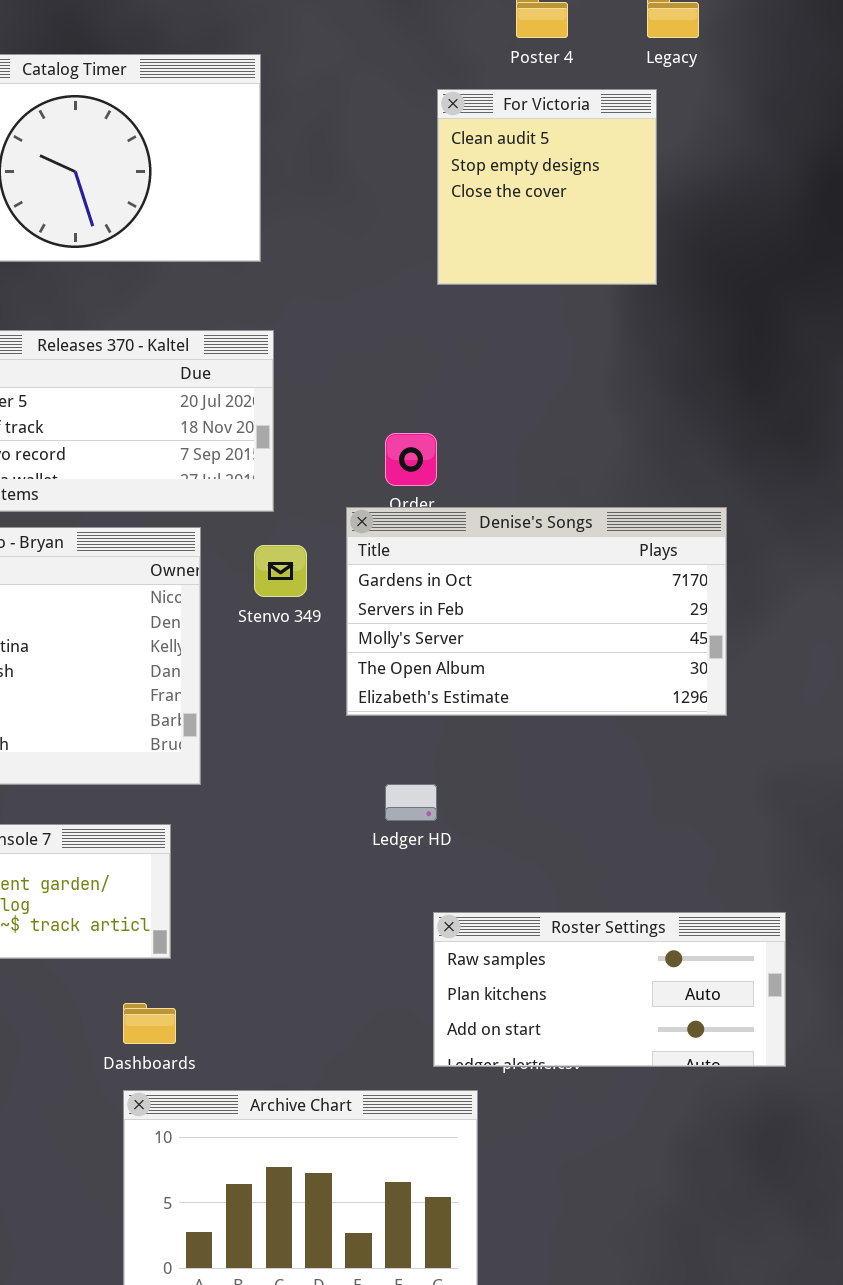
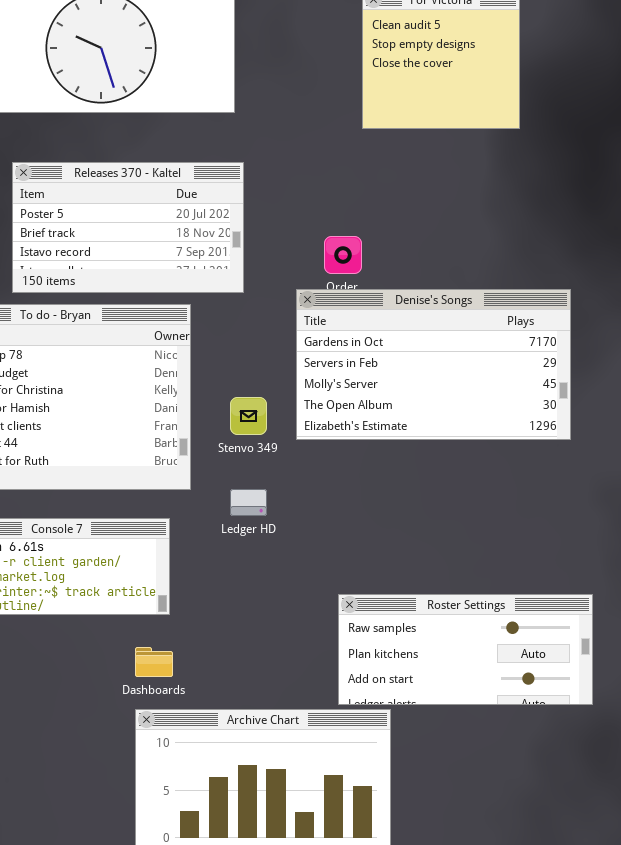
Stenvo 349: [254,545,307,597] -> [230,397,267,435], moved
Ledger HD: [385,784,437,821] -> [230,489,267,516], moved
Roster Settings: [433,912,786,1067] -> [338,594,593,705], moved

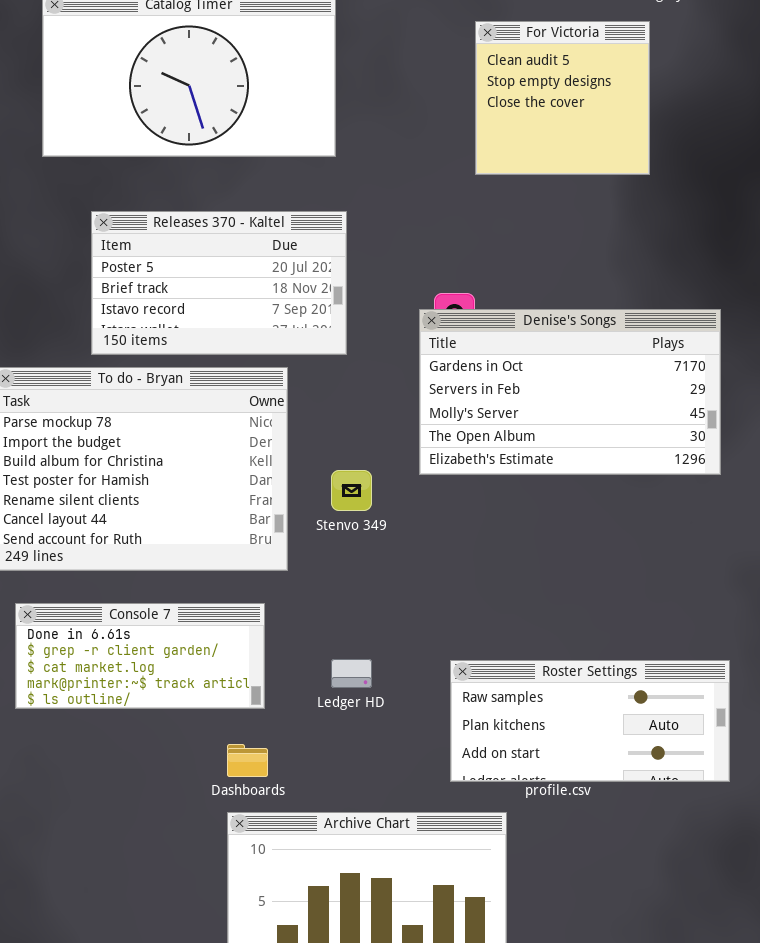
Denise's Songs: [296,289,571,440] -> [419,309,721,475], moved
Ledger HD: [230,489,267,516] -> [331,659,372,688], moved
Roster Settings: [338,594,593,705] -> [450,660,730,782], moved

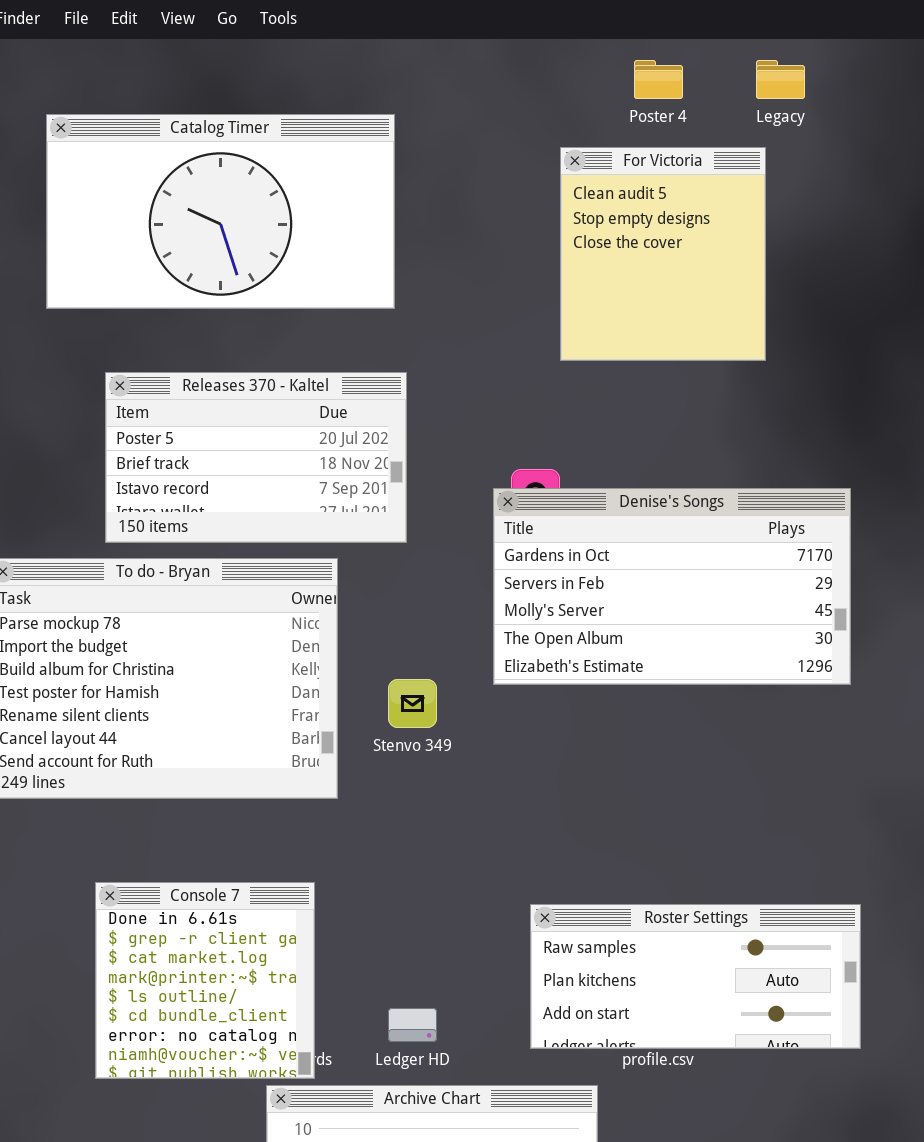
For Victoria: [475,21,650,175] -> [560,147,766,361], resized
Console 7: [15,603,265,709] -> [95,882,315,1079], moved, resized
Ledger HD: [331,659,372,688] -> [388,1008,437,1042], moved

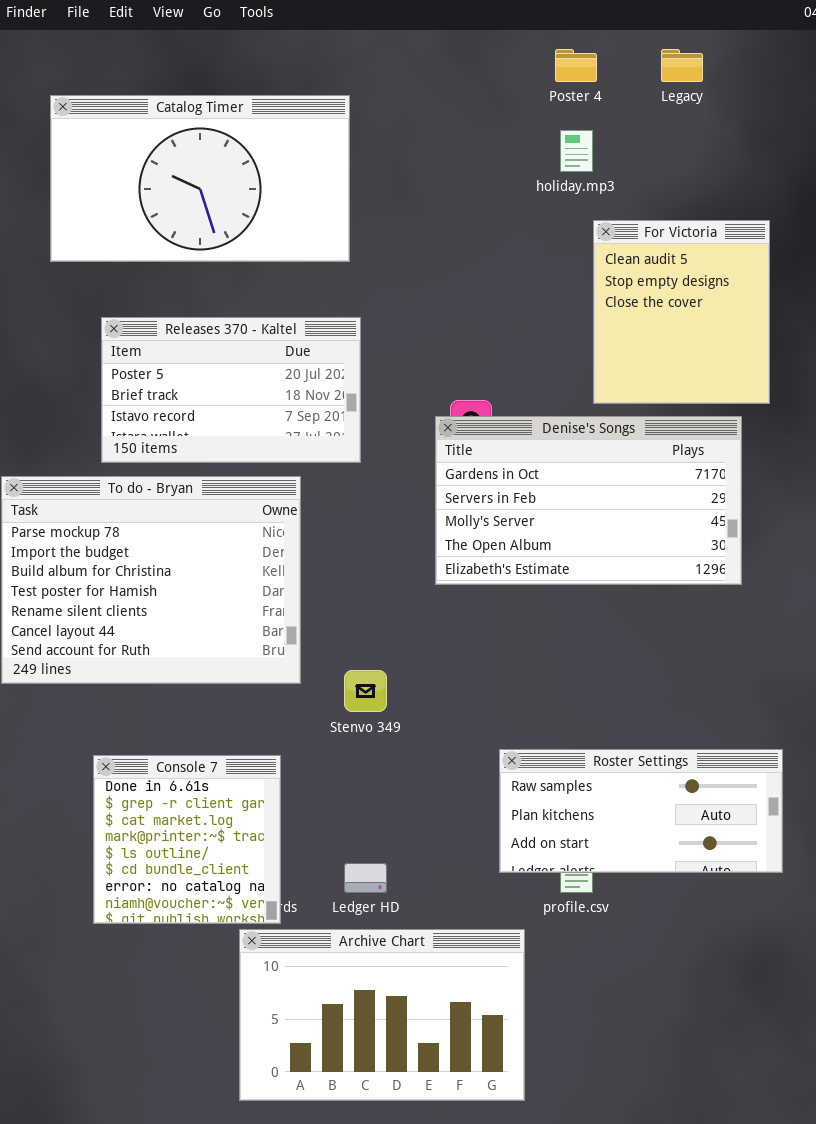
For Victoria: [560,147,766,361] -> [593,220,770,404], moved
Stenvo 349: [388,679,437,728] -> [344,670,387,712], moved
Roster Settings: [530,904,861,1049] -> [499,749,783,873], moved

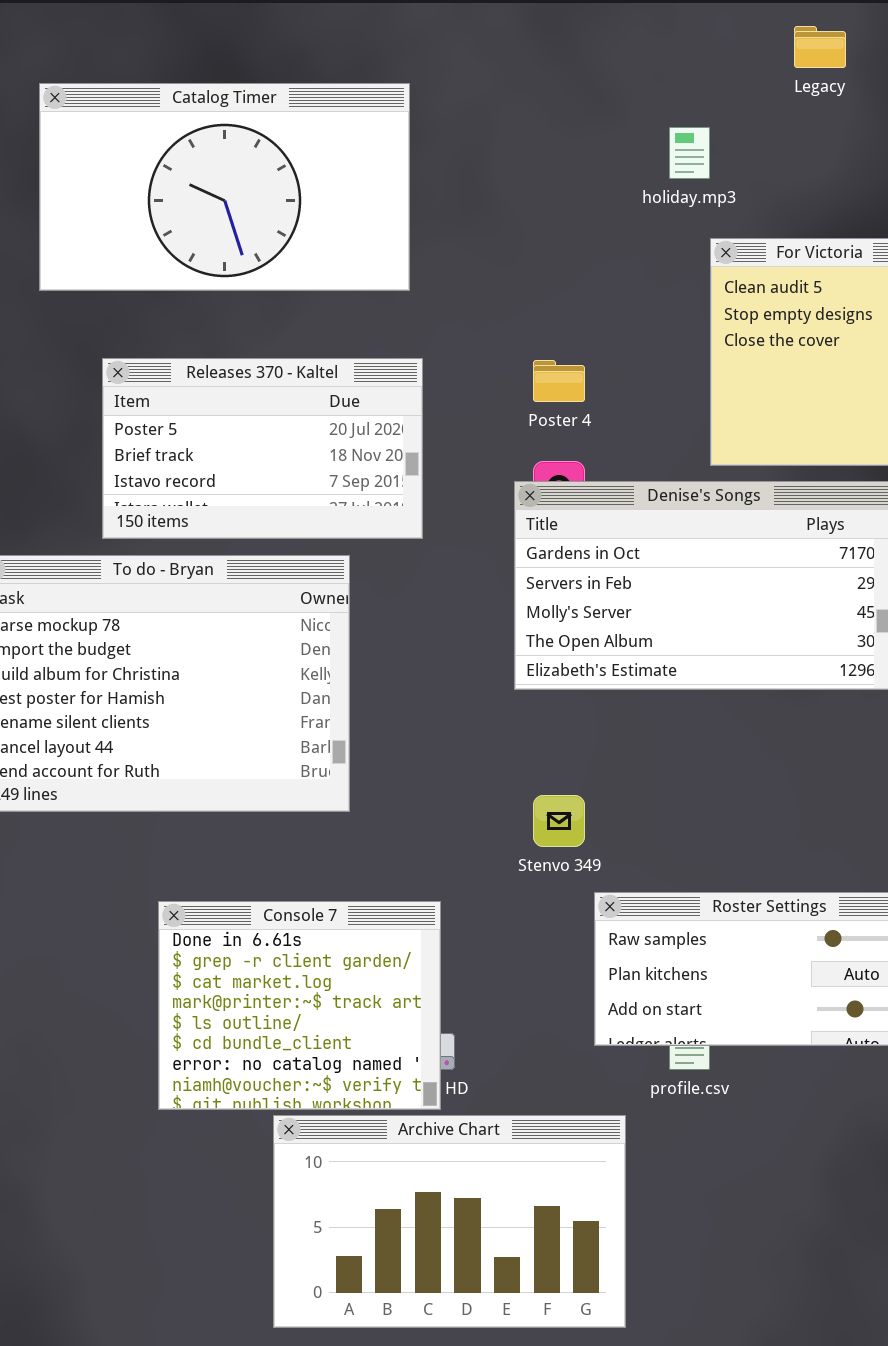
Poster 4: [555,49,597,82] -> [533,360,585,402], moved
Stenvo 349: [344,670,387,712] -> [533,795,585,847], moved
Console 7: [93,755,281,924] -> [158,901,441,1110], moved, resized

